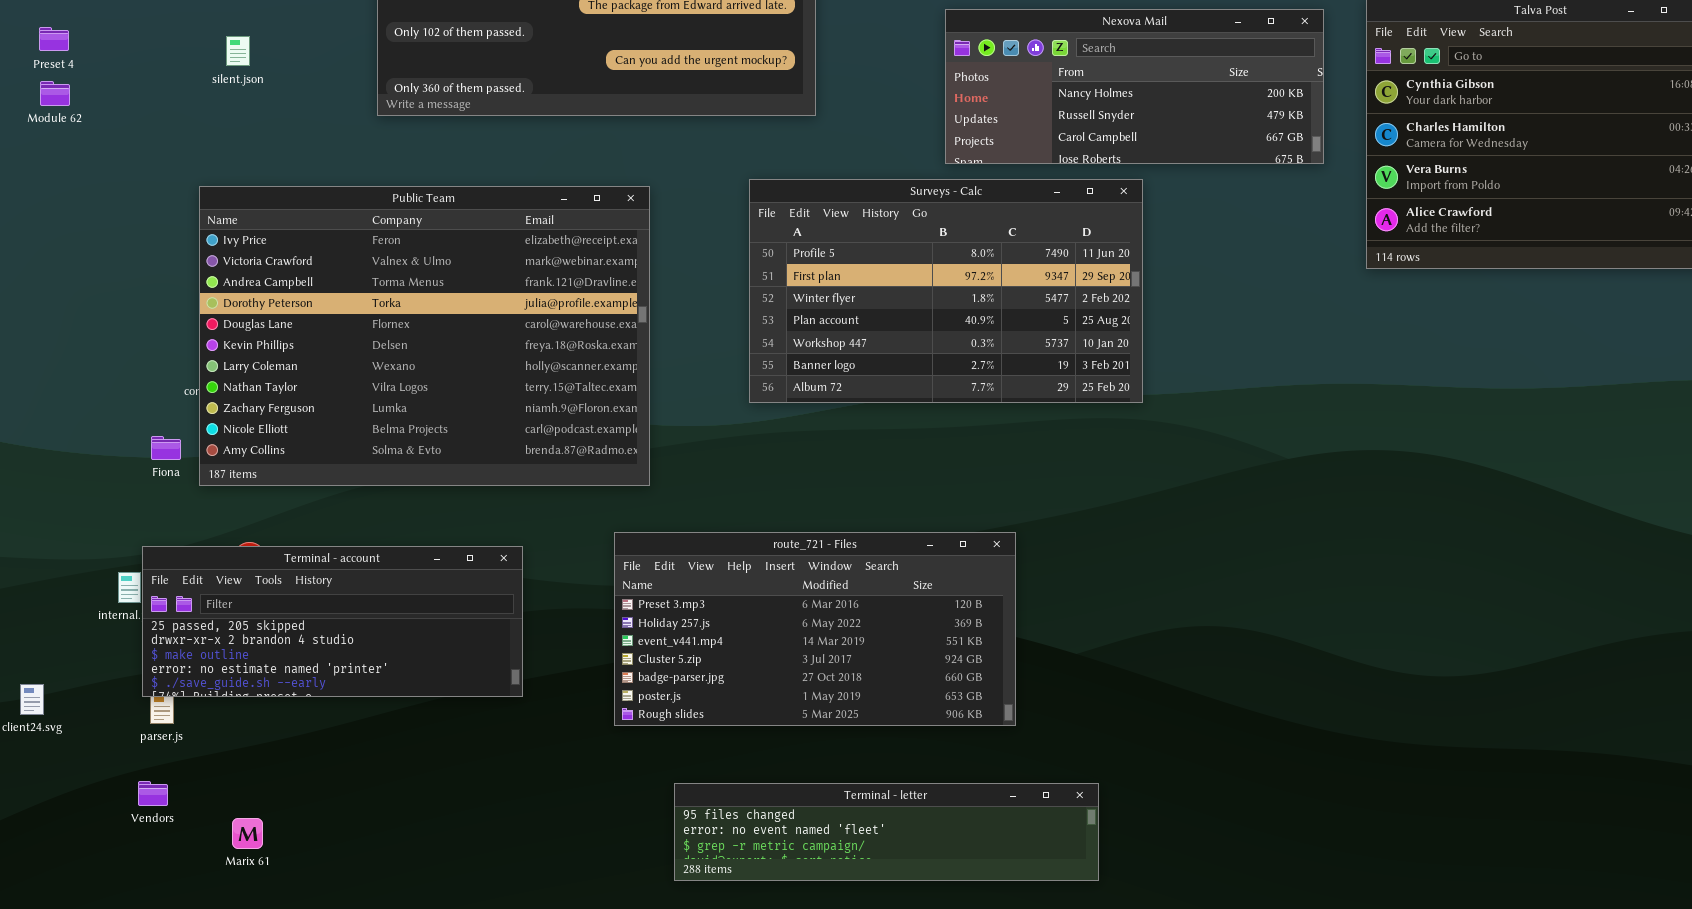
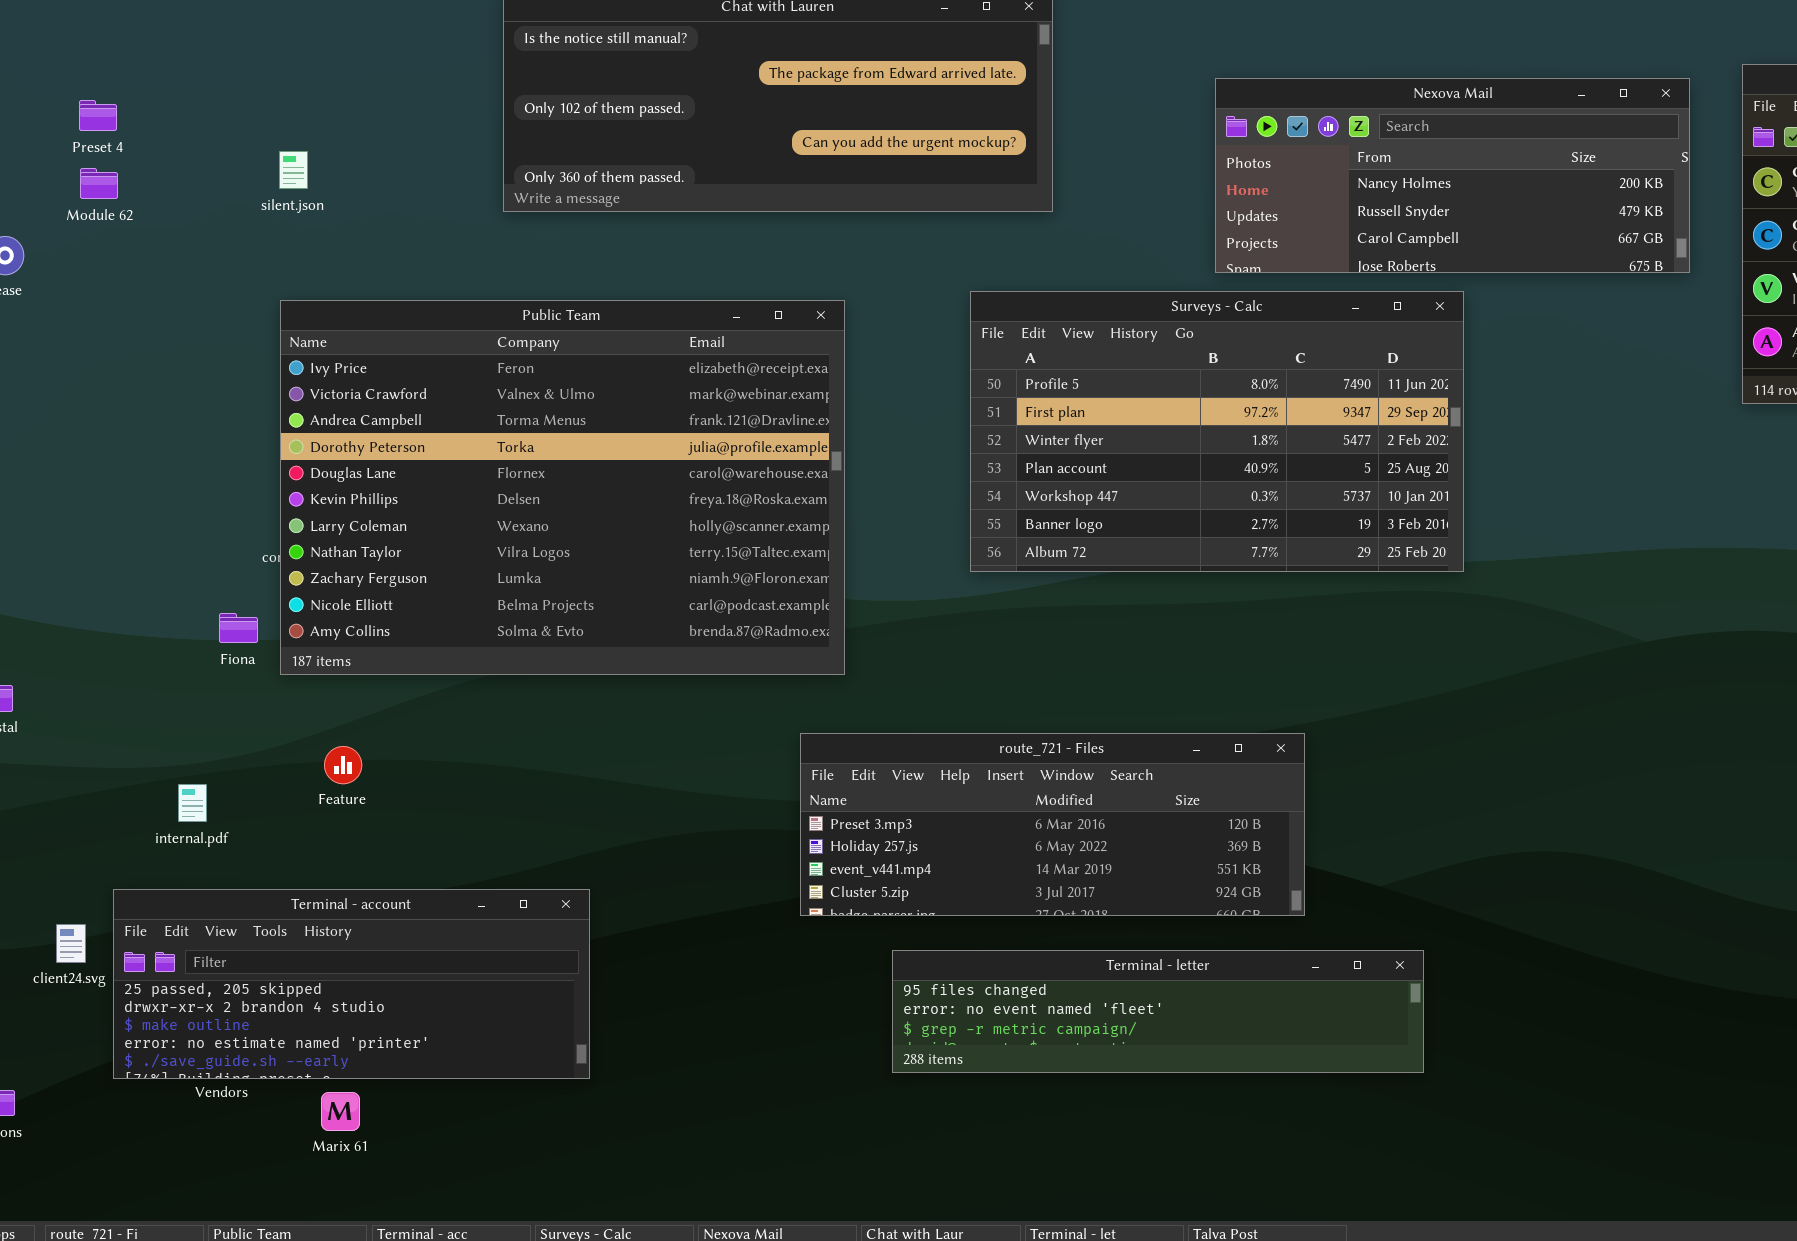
silent.json: [226,36,250,66] -> [279,151,308,189], moved
route_721 - Files: [614,532,1016,726] -> [800,733,1305,916], resized
Terminal - account: [142,546,523,697] -> [113,889,590,1079], moved
Terminal - letter: [674,783,1099,881] -> [892,950,1424,1073], moved

